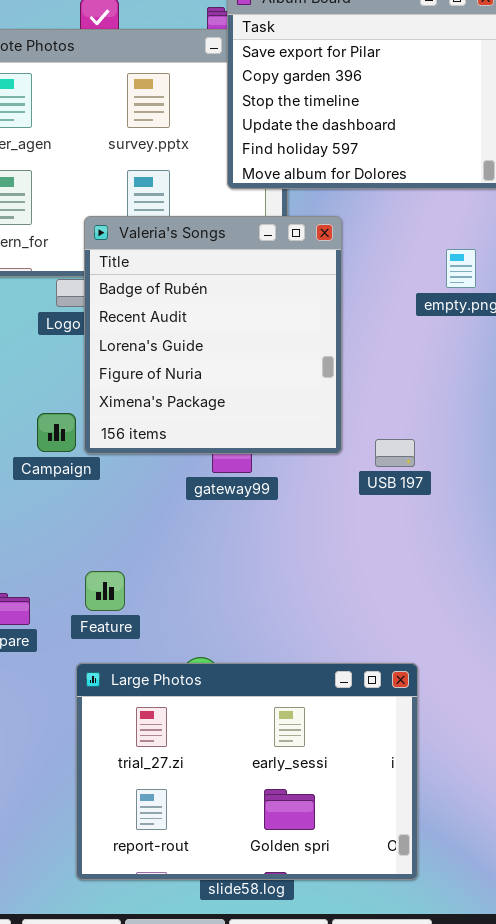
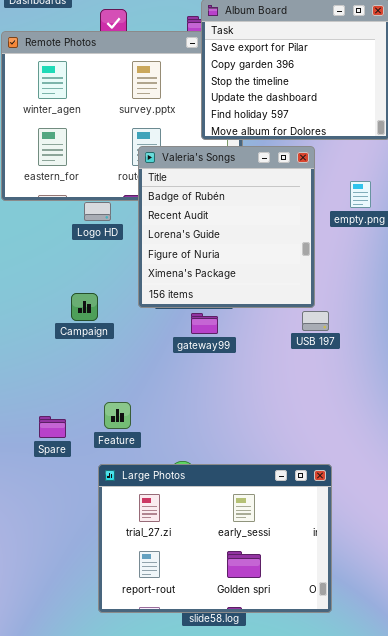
Valeria's Songs: [84,216,342,454] -> [138,146,315,308], moved

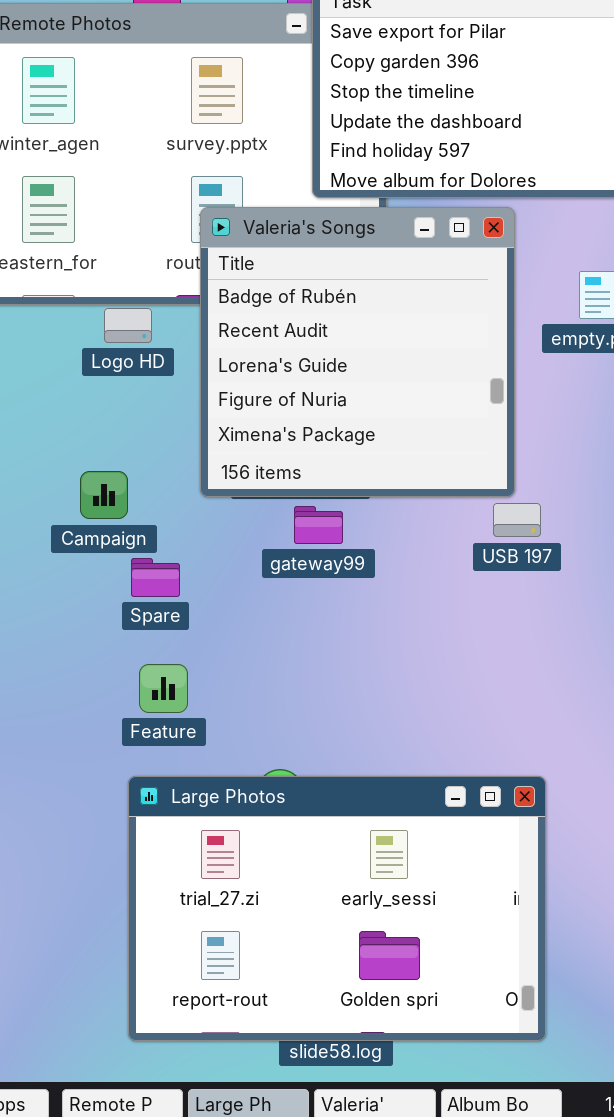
Spare: [39,416,66,438] -> [131,558,180,597], moved

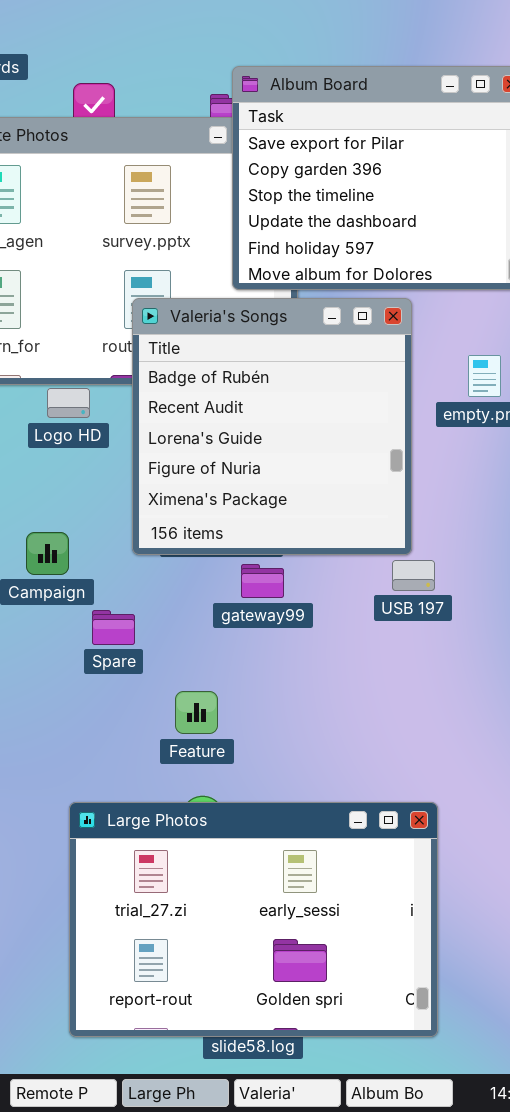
gateway99: [294,506,343,544] -> [241,564,284,598], moved
Spare: [131,558,180,597] -> [92,610,135,645], moved
Feature: [139,664,188,713] -> [175,691,218,734], moved

